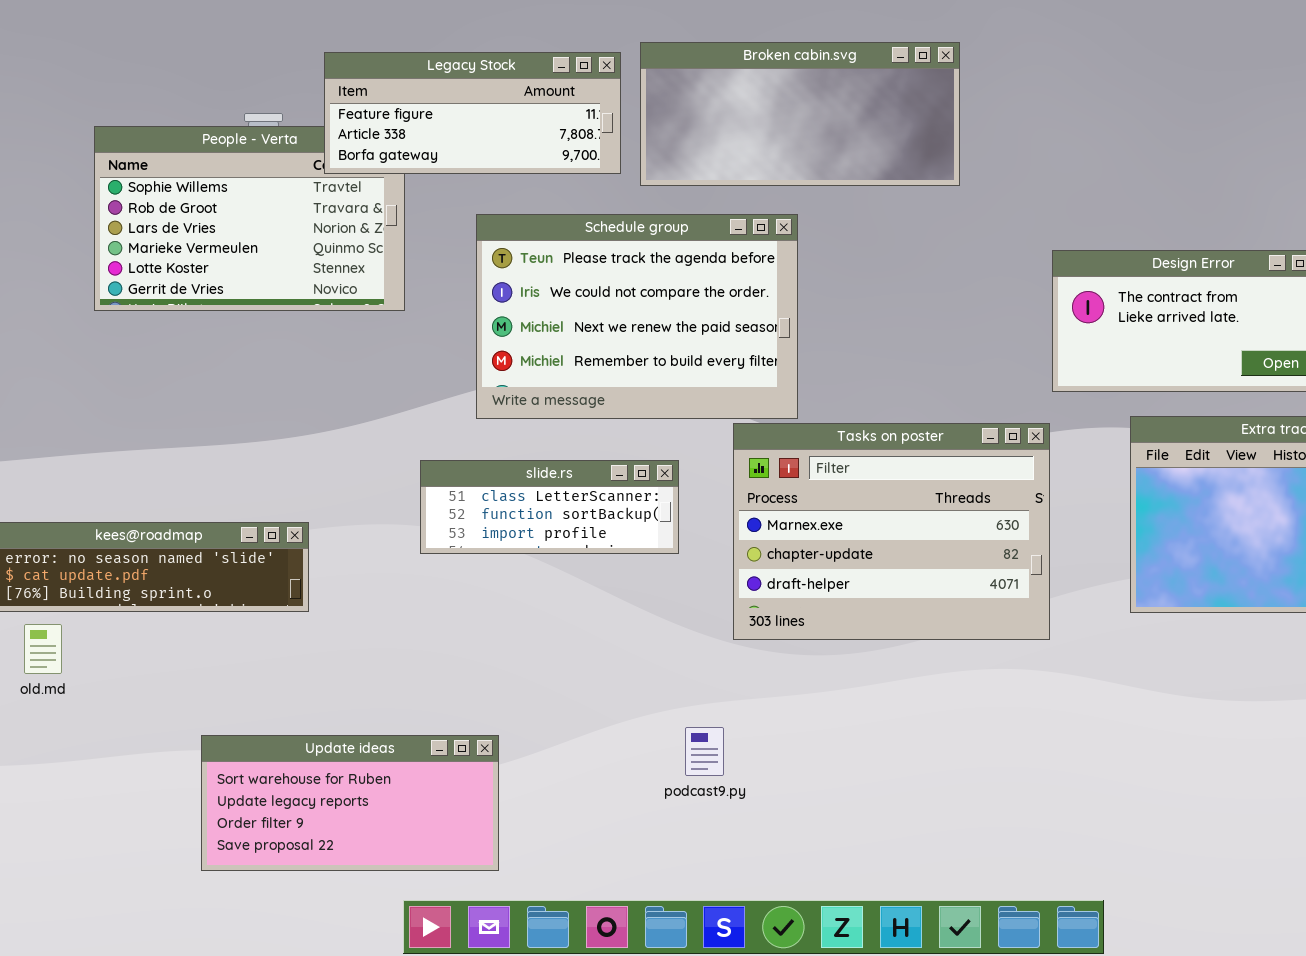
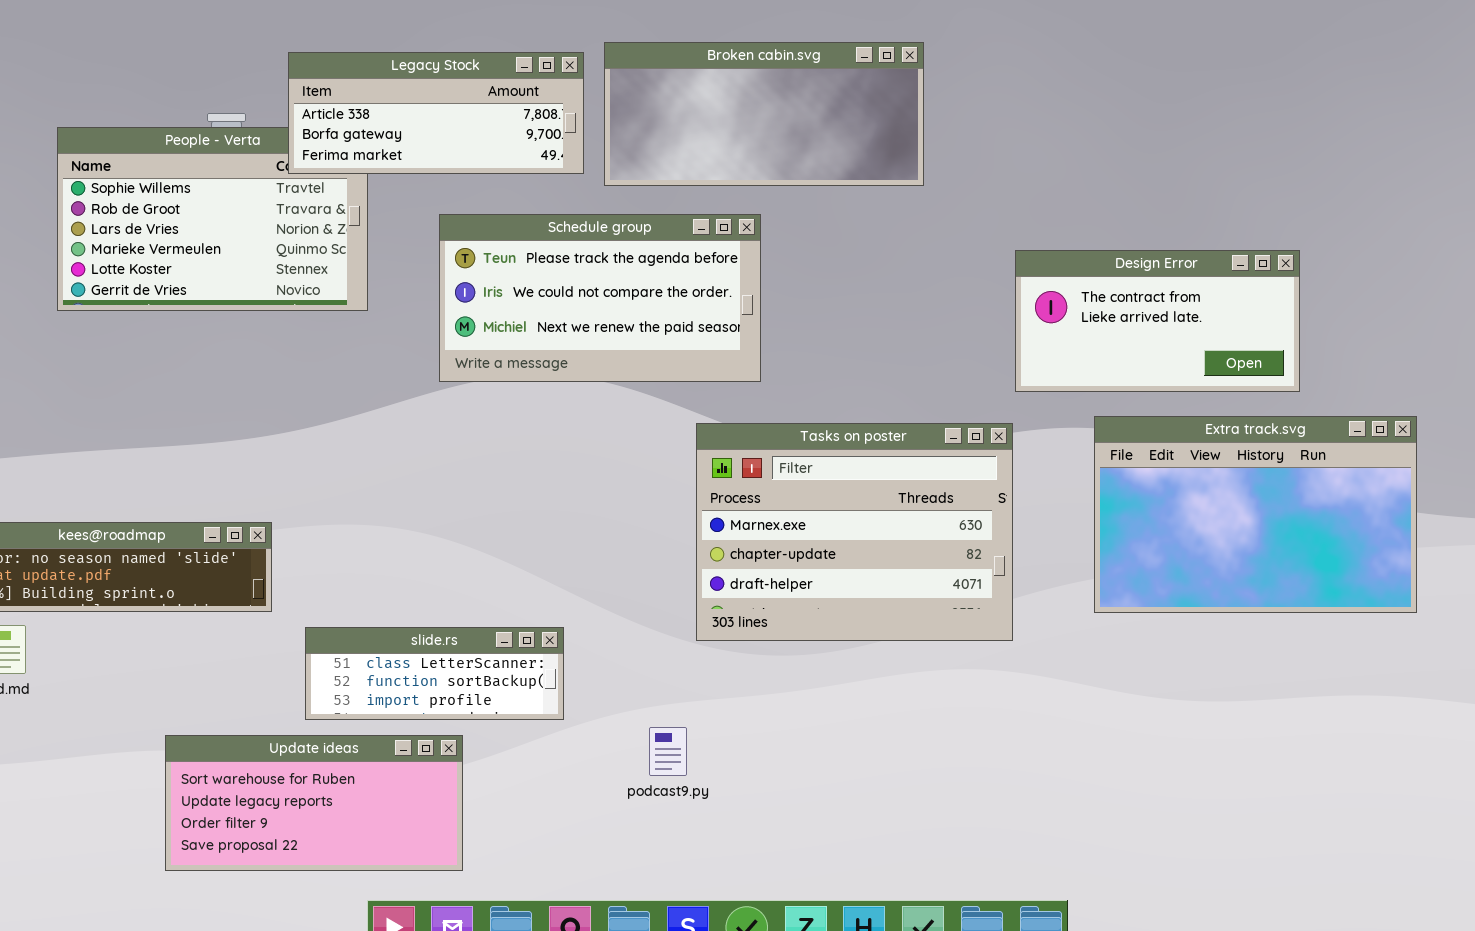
Legacy Stock: [324,52,621,174] -> [288,52,584,174], scrolled down 1 row
Schedule group: [476,214,798,419] -> [439,214,761,382], resized
slide.rs: [420,460,679,554] -> [305,627,564,720], moved

